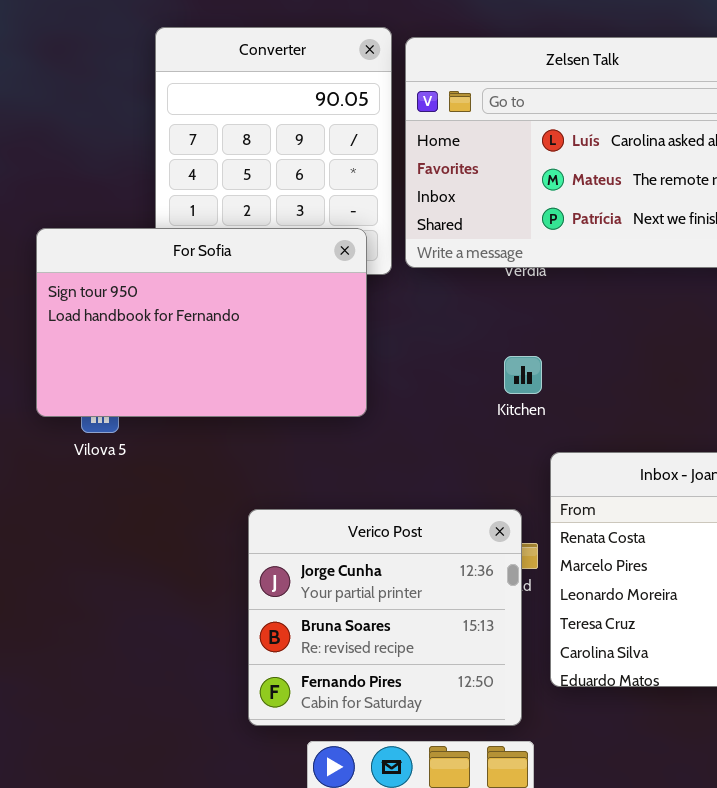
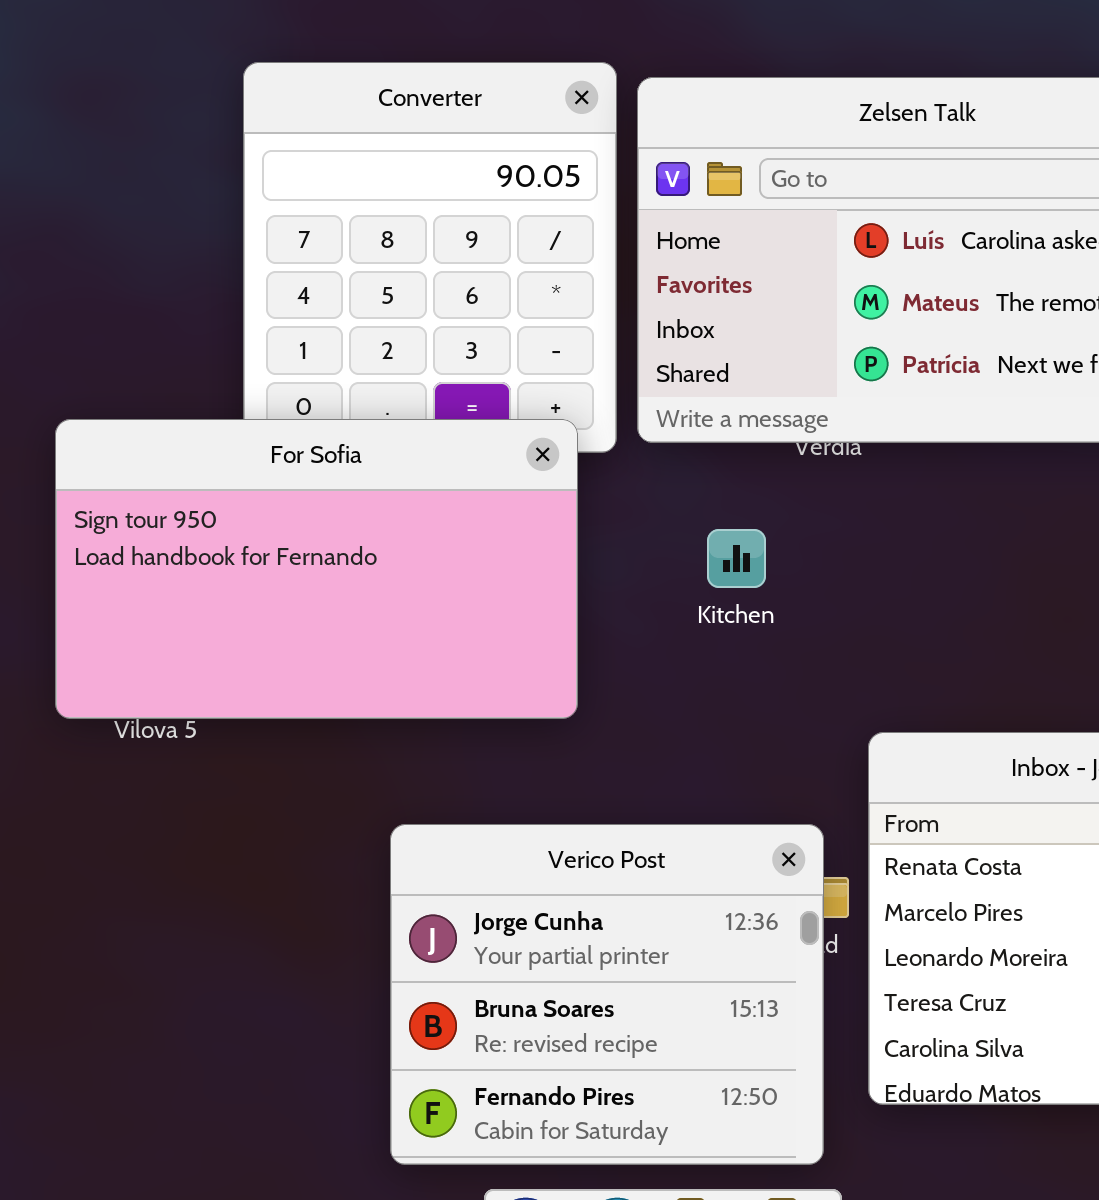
For Sofia: [36,228,367,417] -> [55,419,578,719], moved
Kitchen: [504,356,542,394] -> [707,529,766,588], moved

